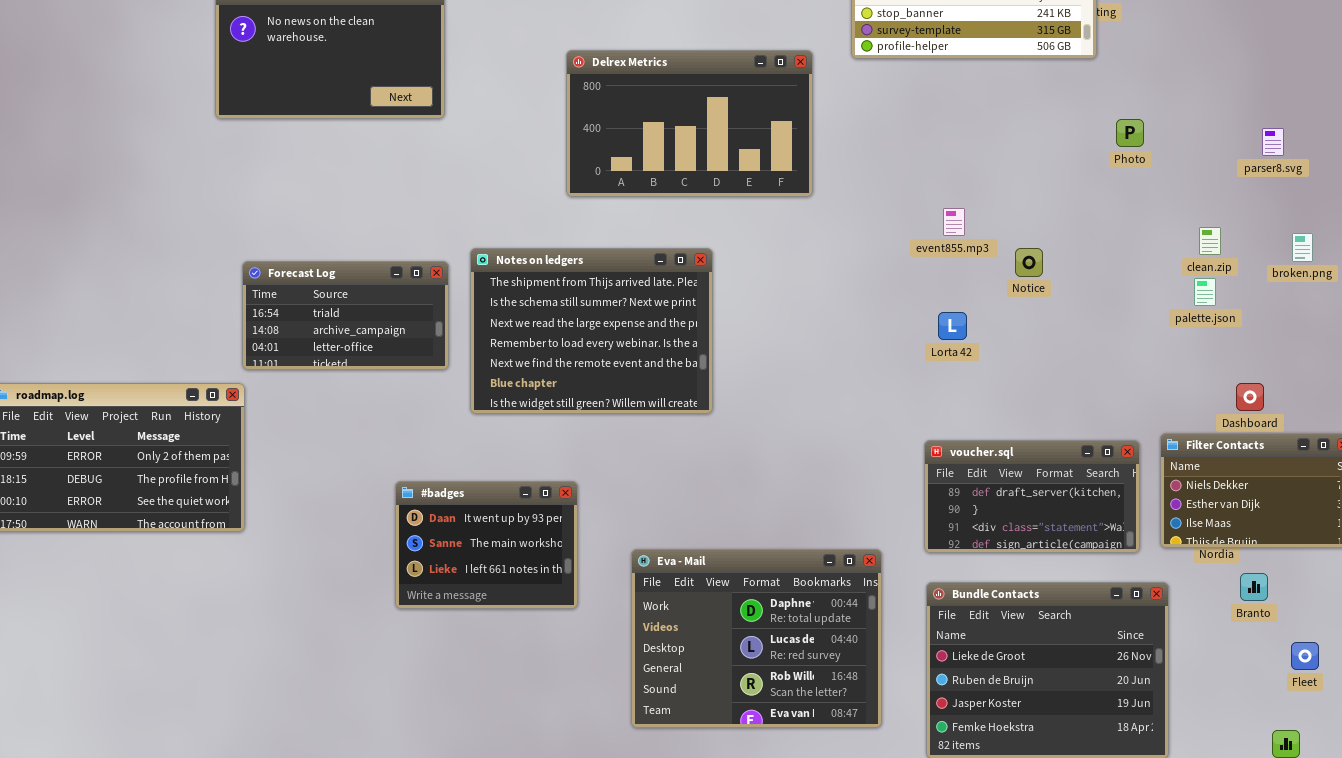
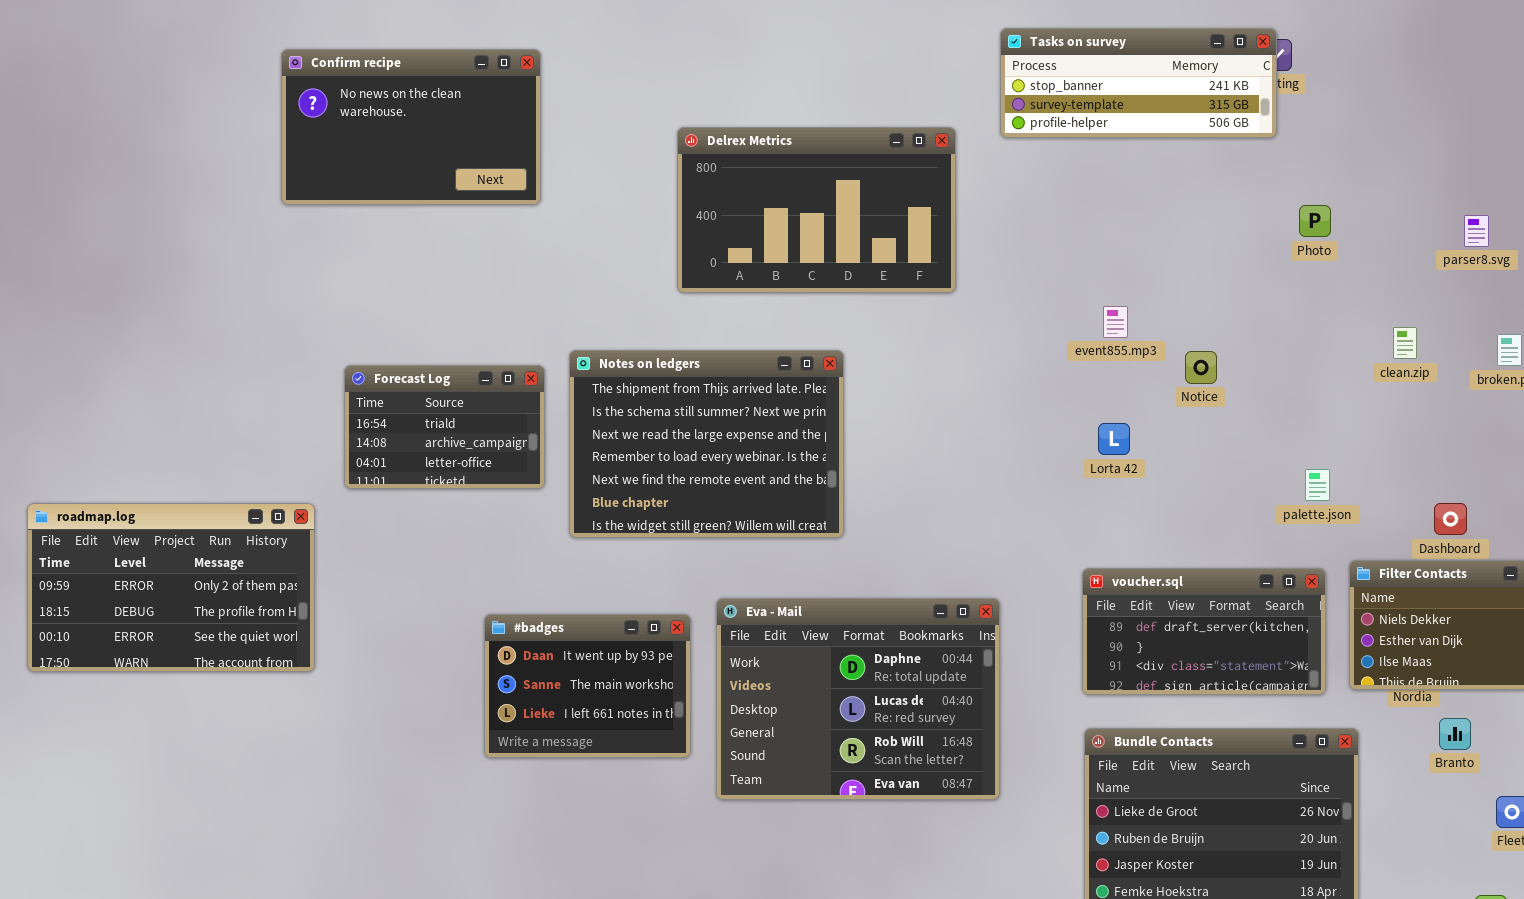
Forecast Log: [242,261,449,370] -> [344,365,545,489], resized
palette.json: [1194,278,1216,306] -> [1305,469,1330,501], moved
Eva - Mail: [631,549,882,728] -> [716,598,1000,800], moved

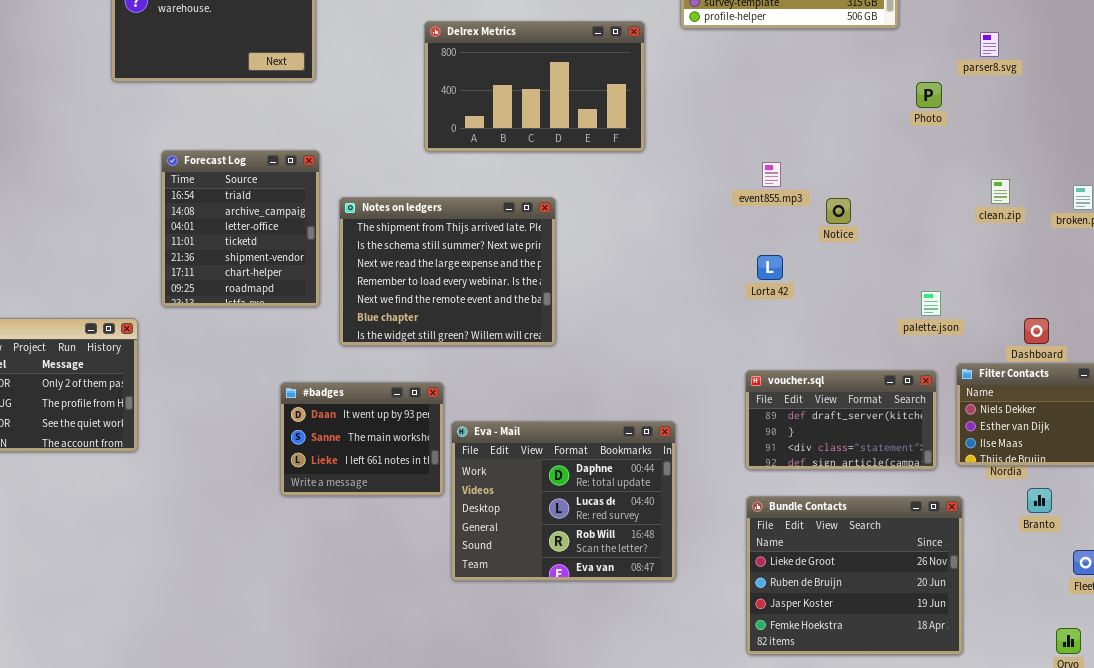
parser8.svg: [1464,215,1489,247] -> [980,32,999,57], moved
Forecast Log: [344,365,545,489] -> [161,150,320,307], resized
Eva - Mail: [716,598,1000,800] -> [451,421,676,581], moved
#badges: [484,614,691,758] -> [280,382,444,496], moved

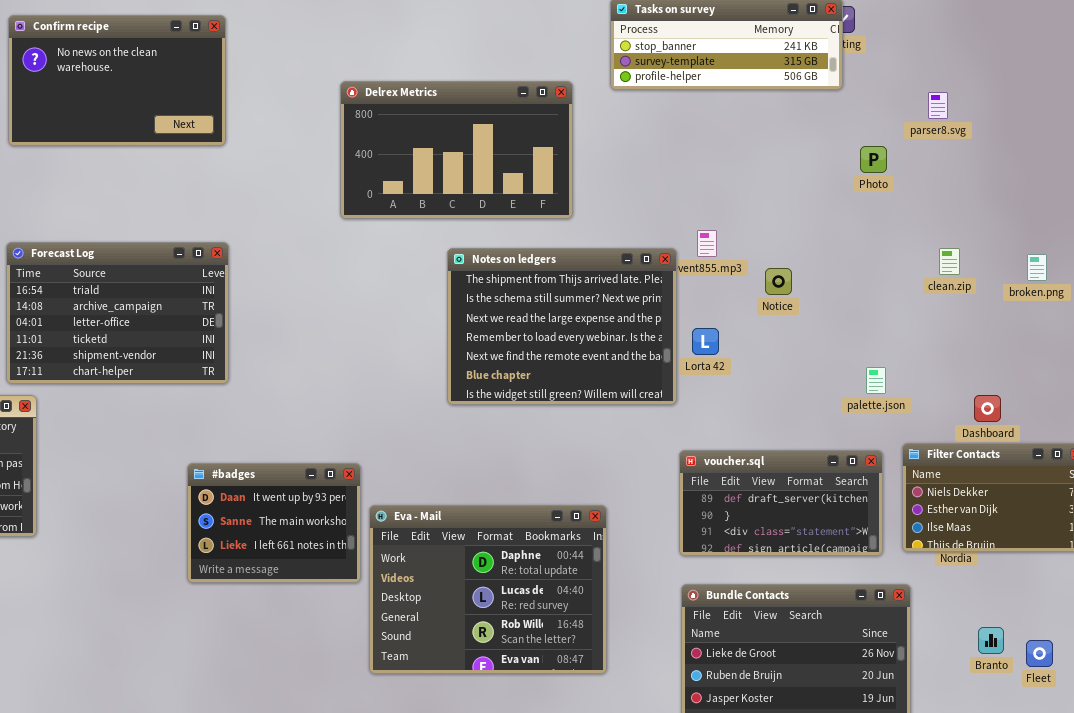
Forecast Log: [161,150,320,307] -> [6,242,229,384], resized
Notes on ledgers: [339,197,556,346] -> [447,248,677,405], moved
Branto: [1027,488,1052,513] -> [978,627,1004,654], moved

